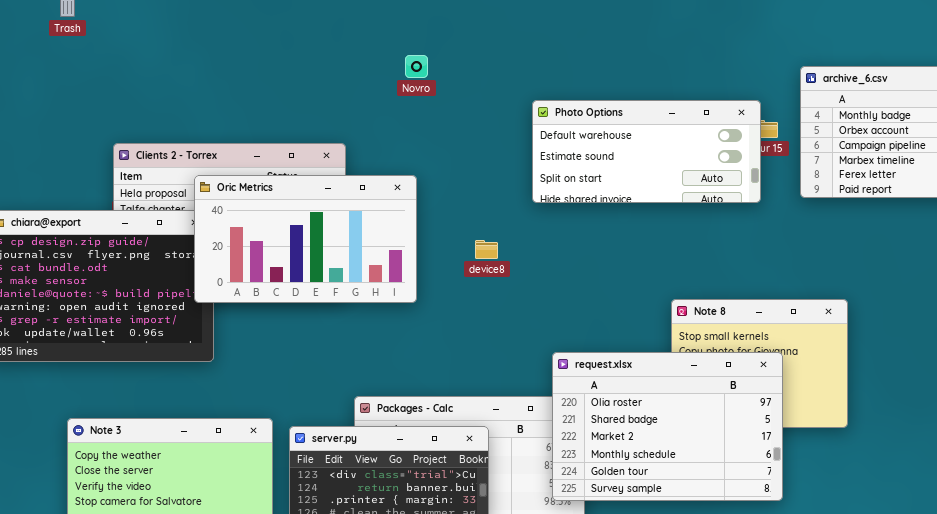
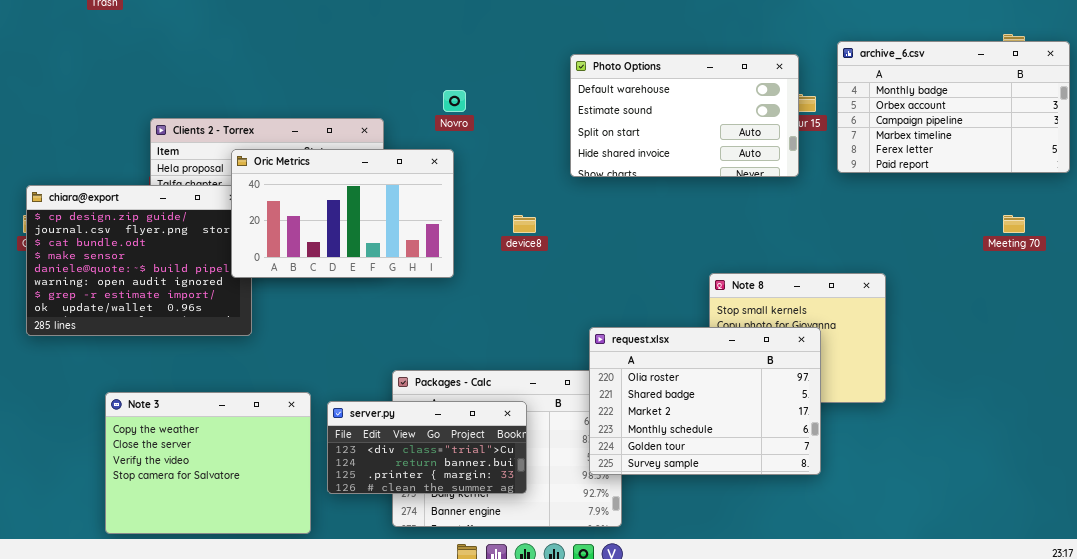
Novro: [405,55,428,78] -> [443,90,466,112], moved
Photo Options: [532,100,761,203] -> [570,54,799,177], resized

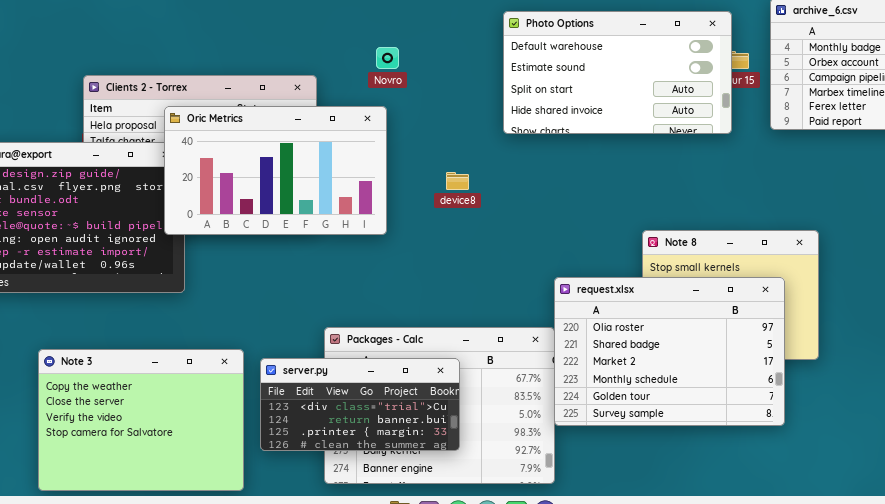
request.xlsx: [589,327,821,475] -> [554,277,785,426], moved

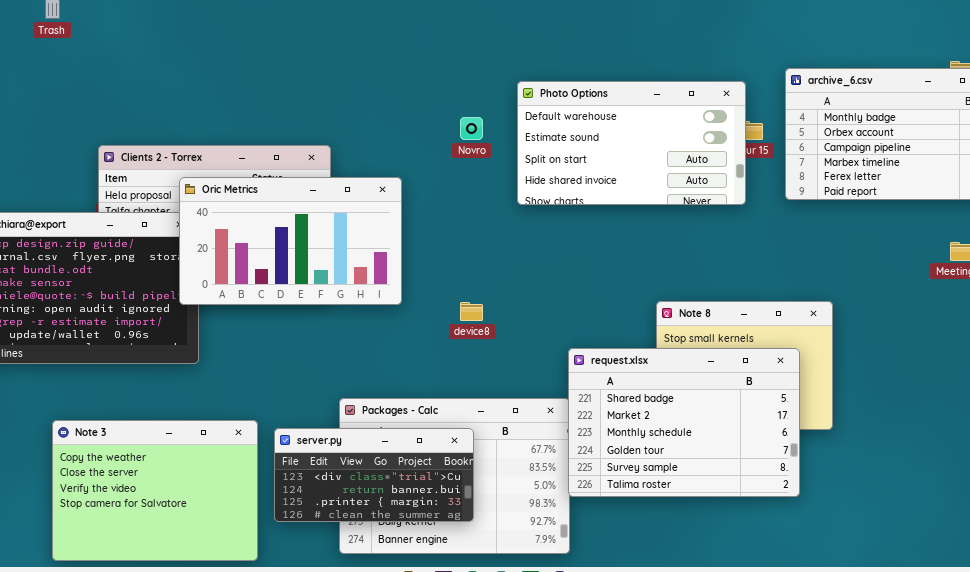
Novro: [376,47,399,69] -> [460,117,483,140], moved
device8: [446,172,469,190] -> [460,302,483,321], moved
request.xlsx: [554,277,785,426] -> [568,348,800,497], scrolled down 1 row

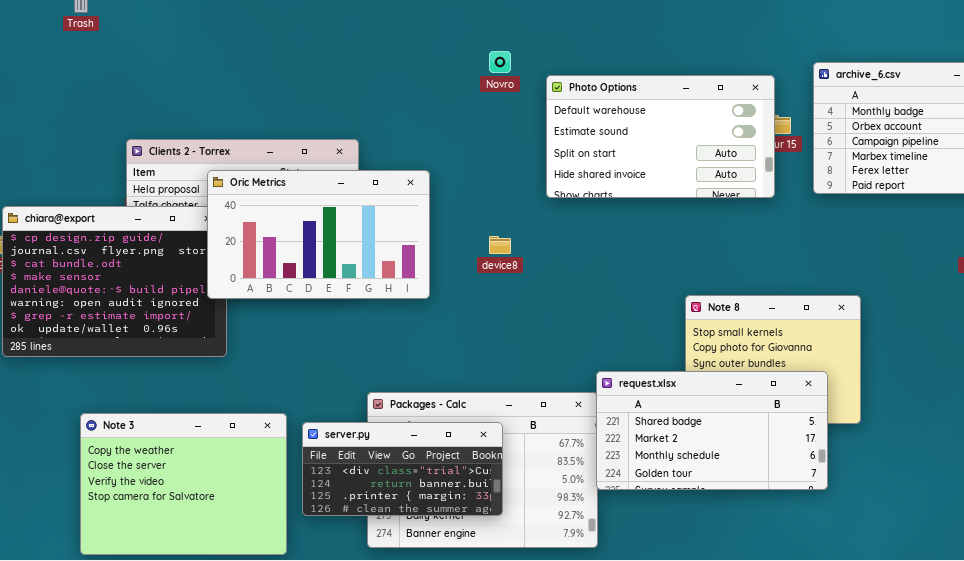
Novro: [460,117,483,140] -> [489,51,511,73], moved
device8: [460,302,483,321] -> [489,236,511,254], moved
request.xlsx: [568,348,800,497] -> [596,371,828,490], resized

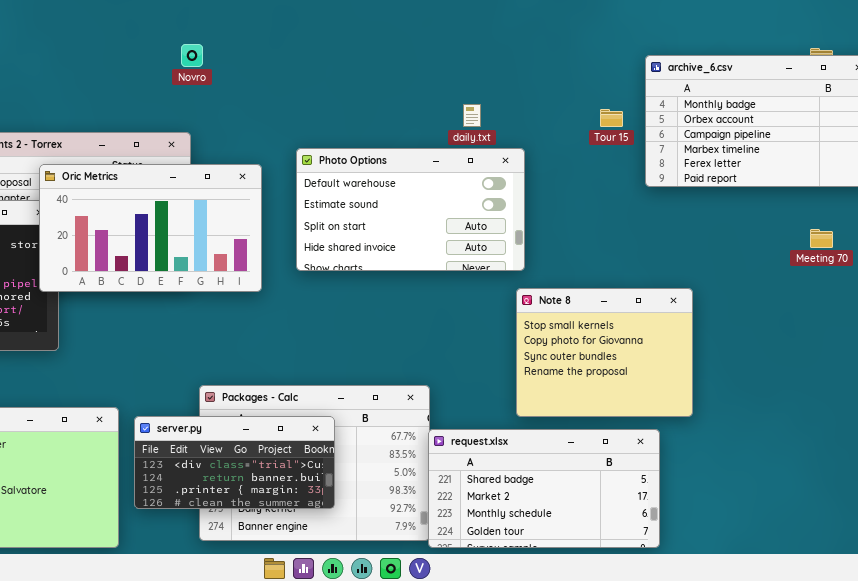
Novro: [489,51,511,73] -> [181,44,203,67], moved
Photo Options: [546,75,775,198] -> [296,148,525,271], moved
request.xlsx: [596,371,828,490] -> [428,429,660,548], moved

